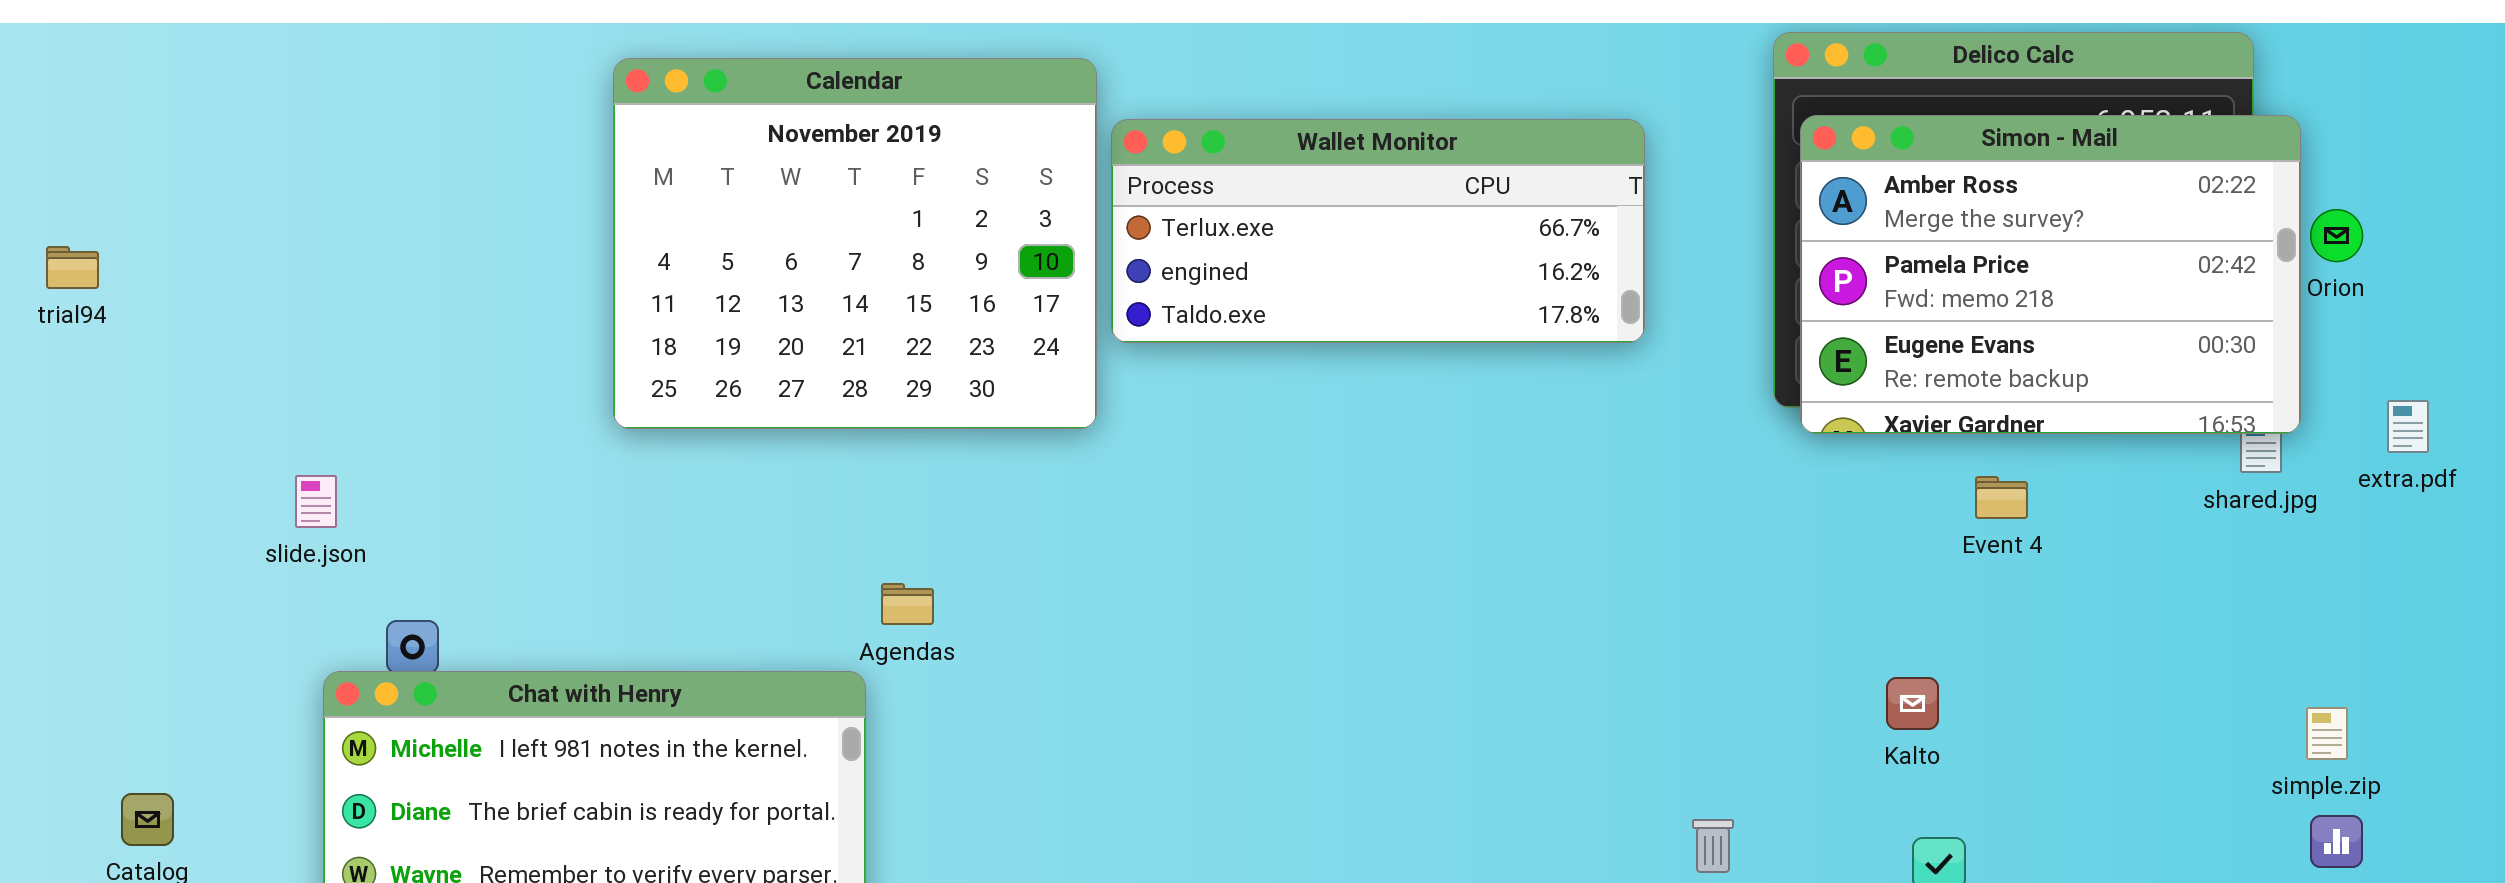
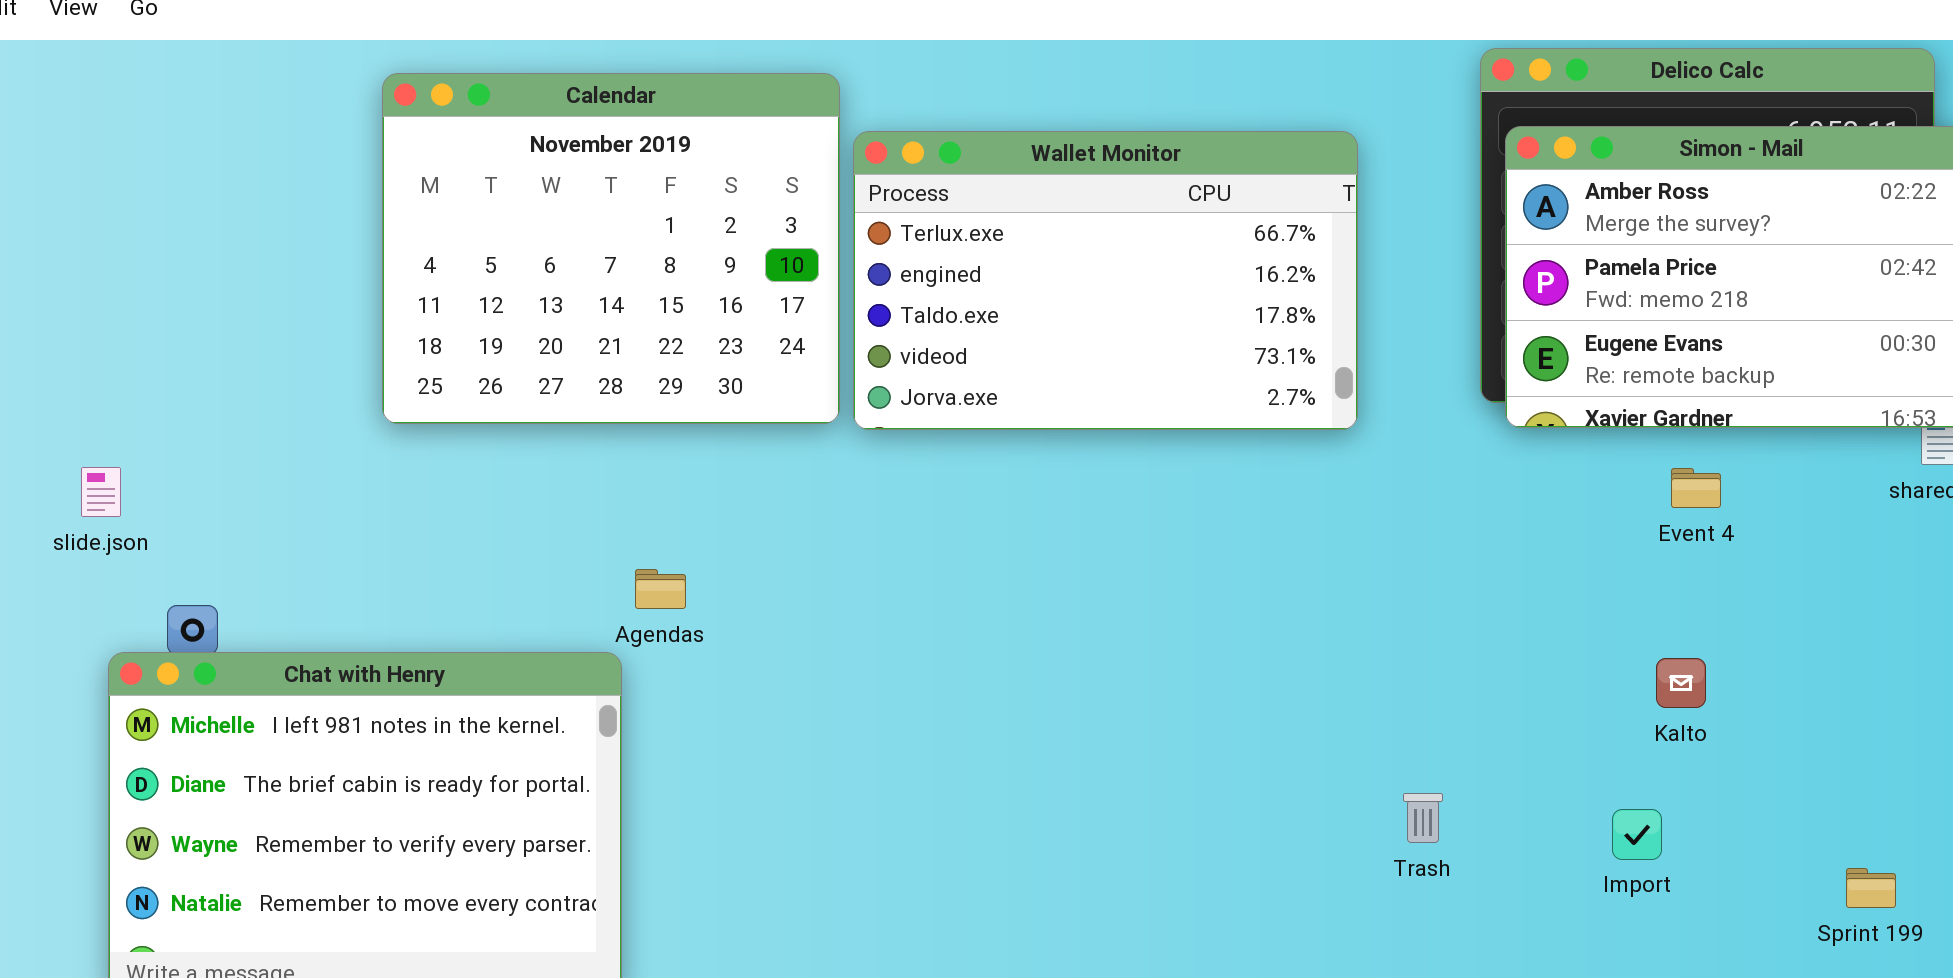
Wallet Monitor: [1111,119,1645,343] -> [853,131,1358,430], resized
Kalto: [1886,677,1939,730] -> [1656,658,1706,708], moved

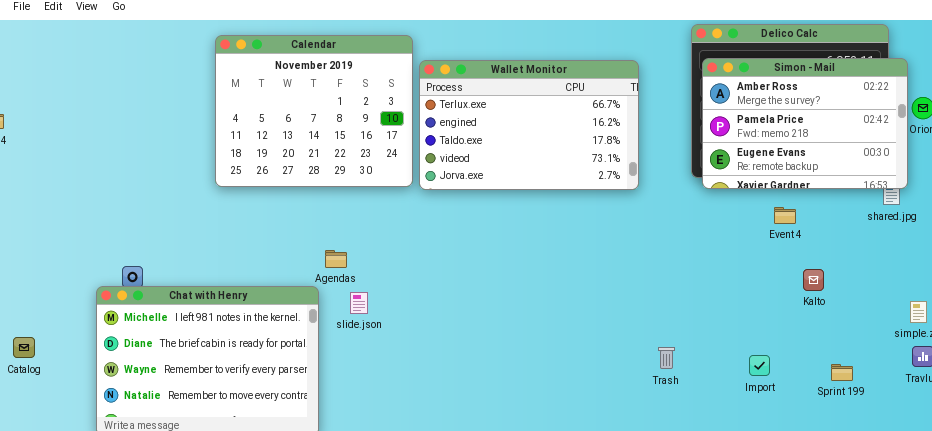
slide.json: [81,467,121,517] -> [350,292,368,314], moved
Kalto: [1656,658,1706,708] -> [803,269,824,291], moved
Sprint 199: [1846,868,1896,908] -> [831,364,853,381], moved

